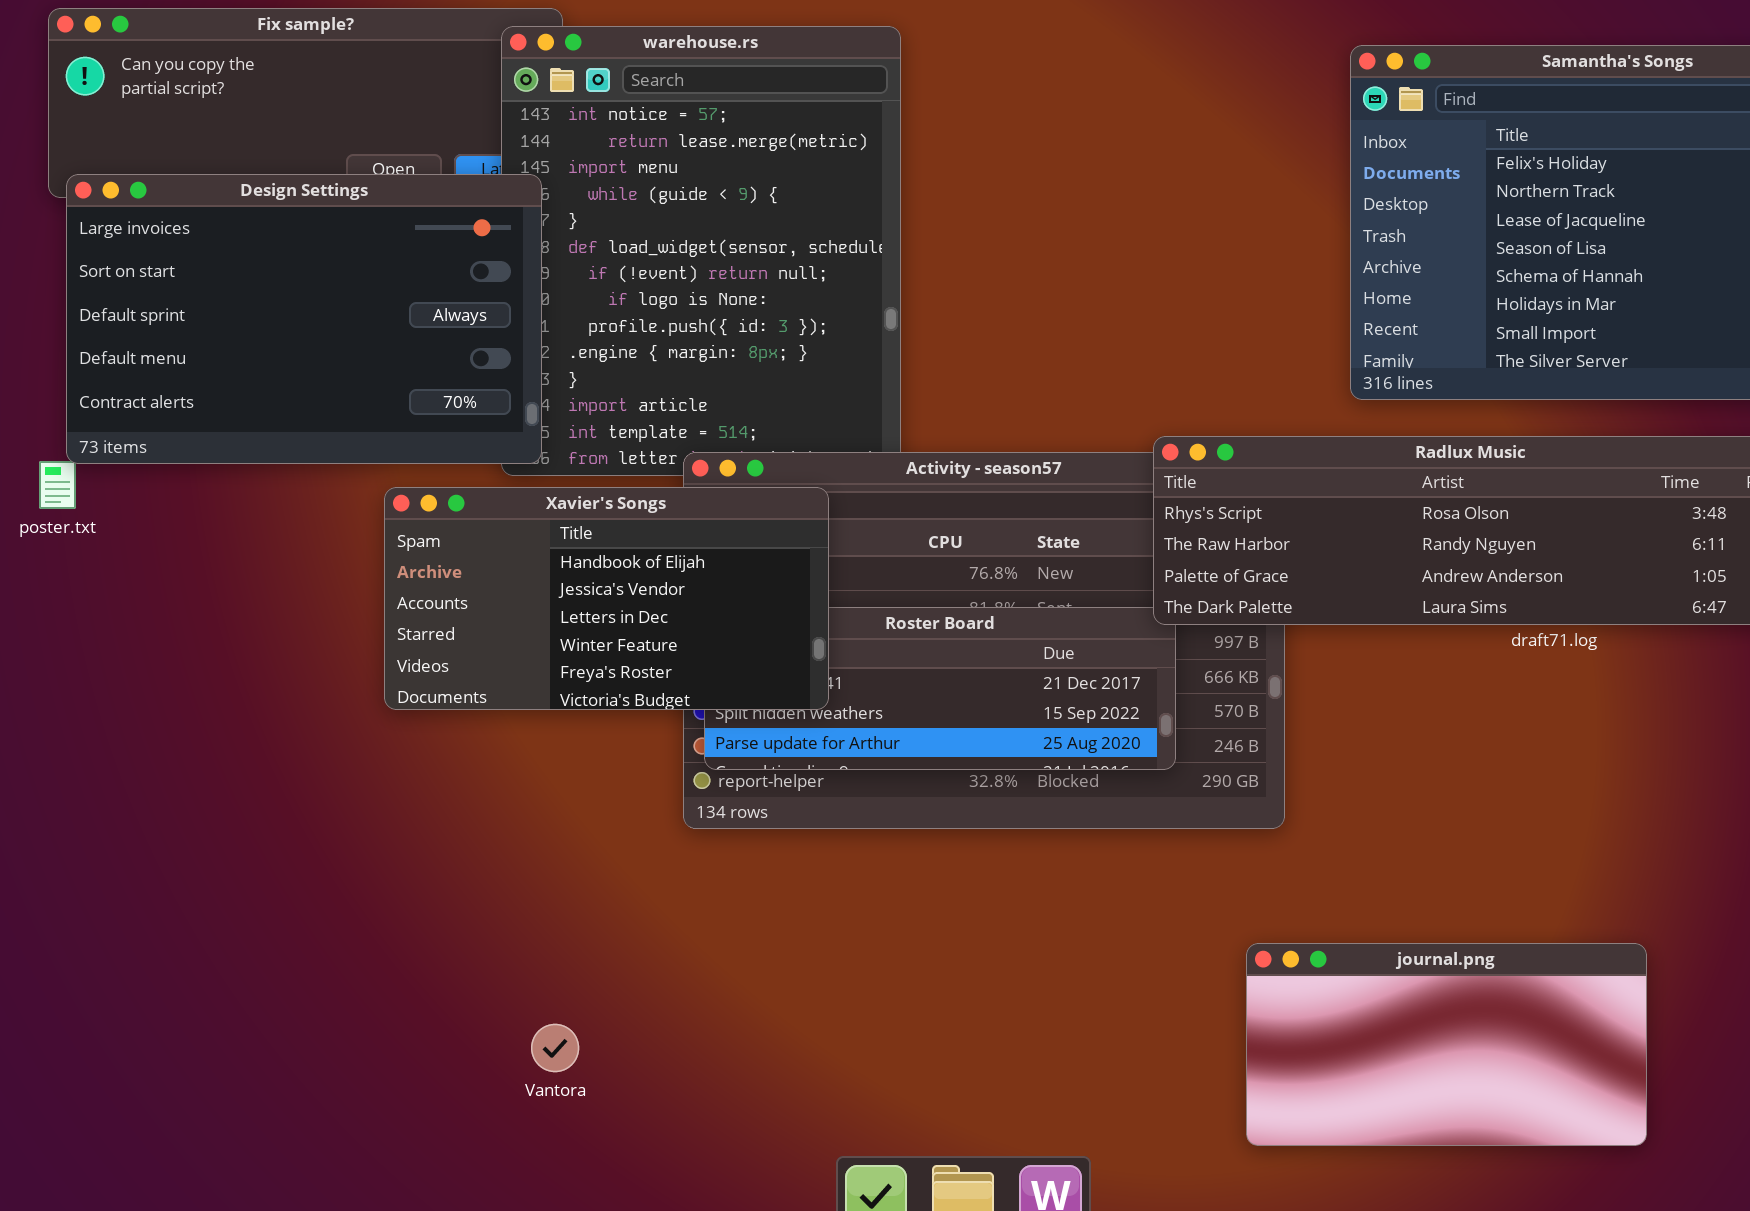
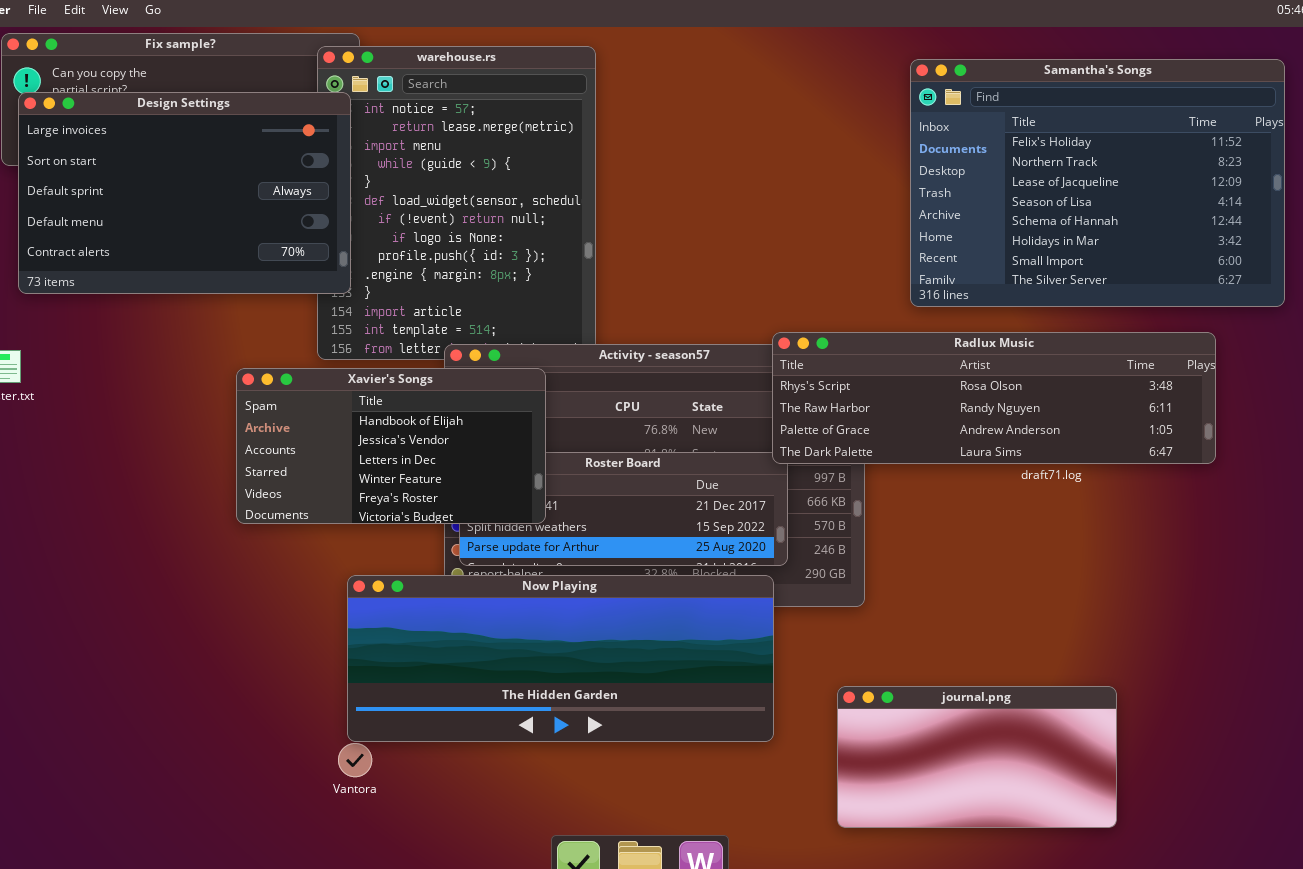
Design Settings: [66,174,542,464] -> [18,92,351,294], moved
Now Playing: none -> [347,575,774,742], opened

